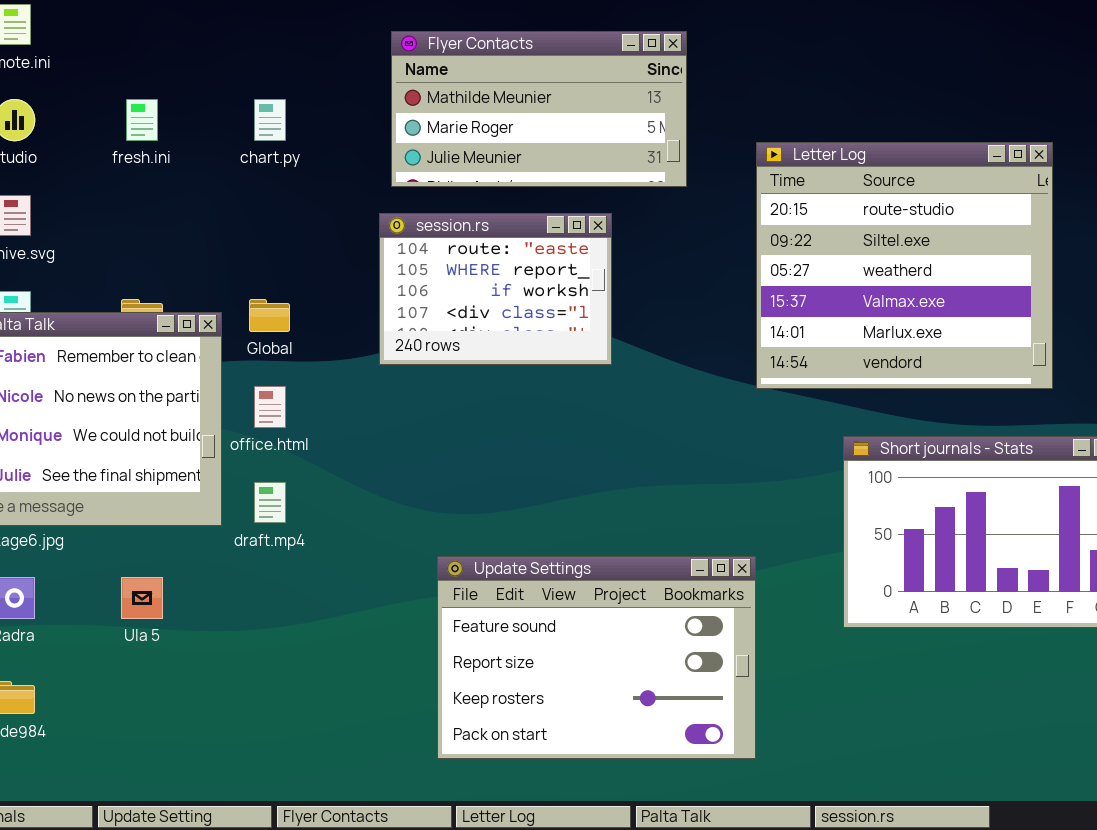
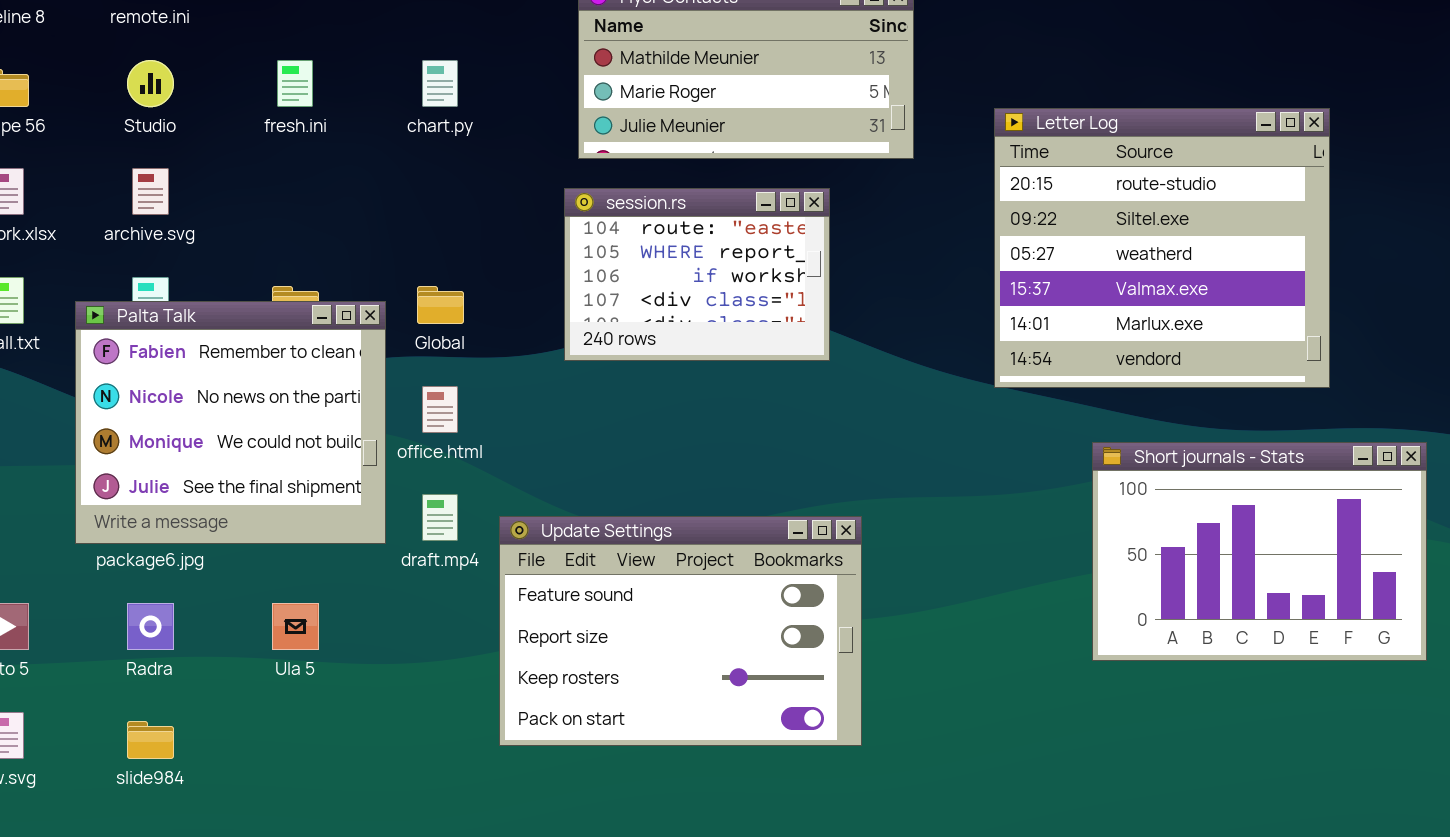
Update Settings: [437,556,756,759] -> [499,516,862,746], moved

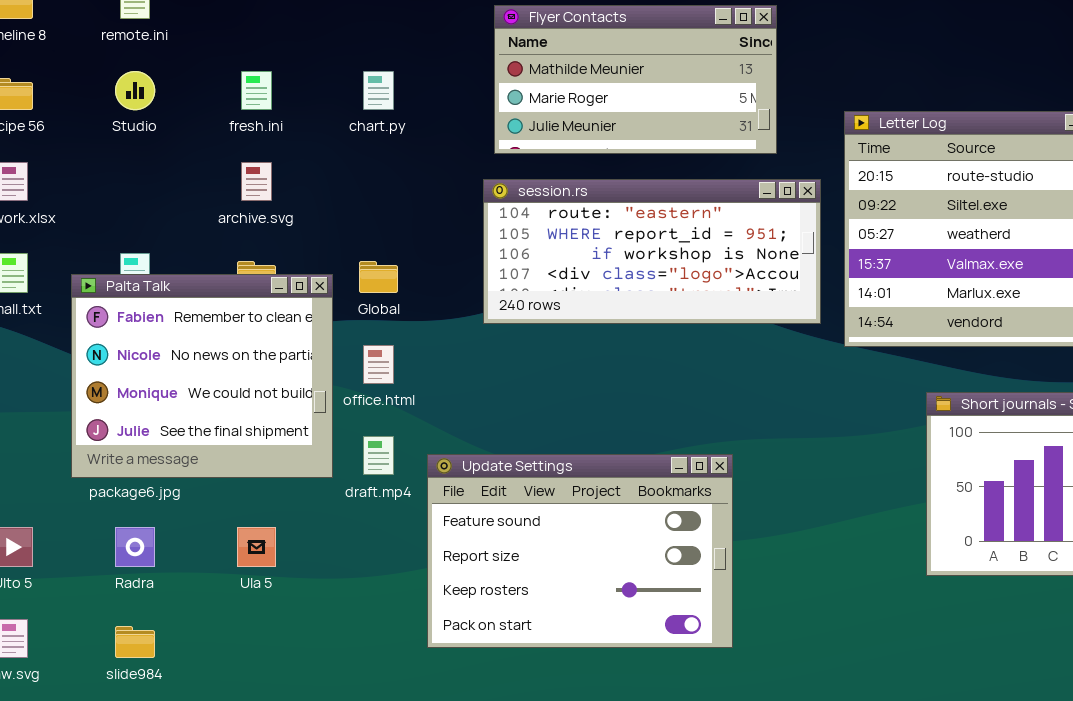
archive.svg: [132,168,169,215] -> [241,162,272,201], moved
session.rs: [564,188,830,361] -> [483,179,821,324], resized

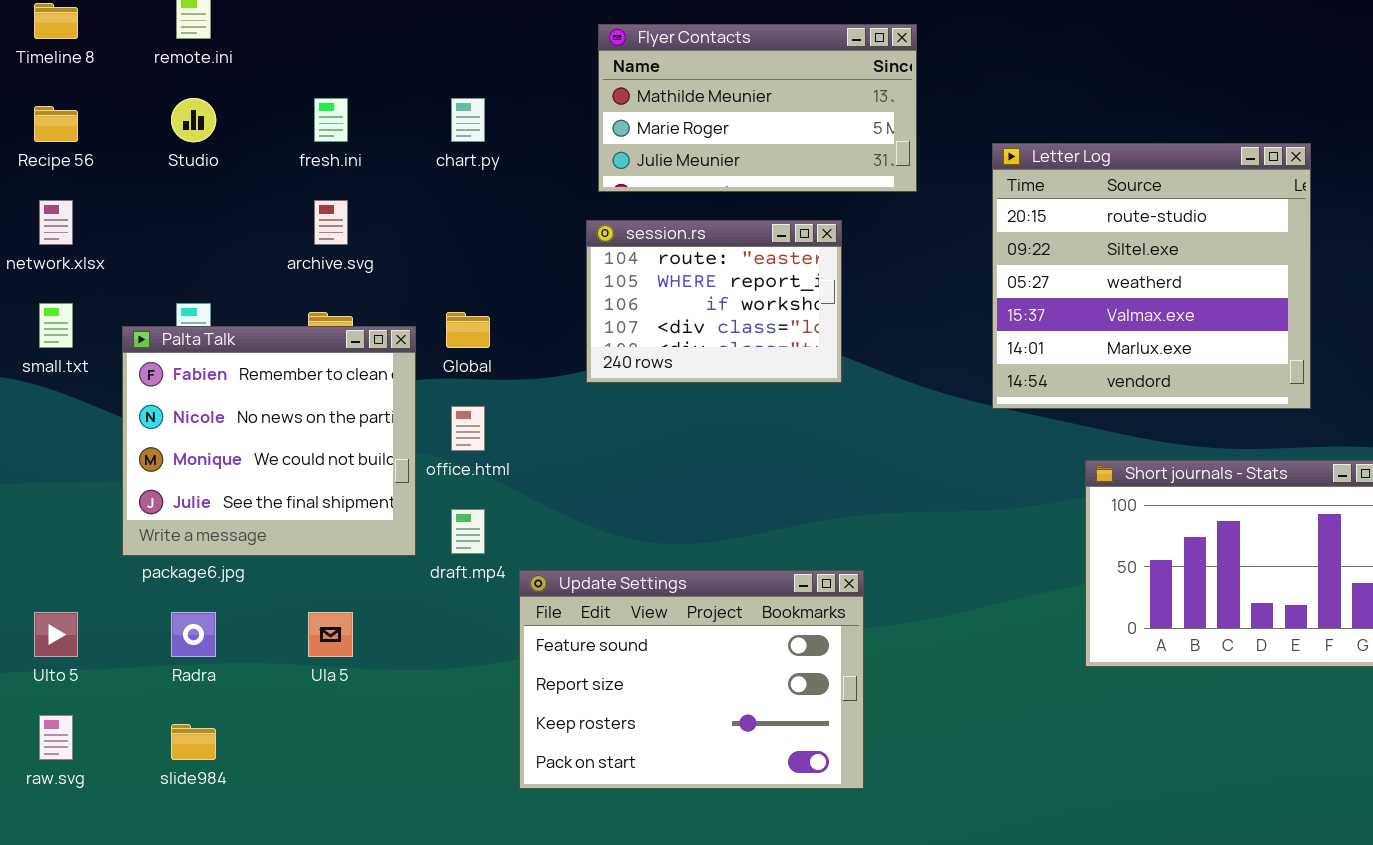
session.rs: [483,179,821,324] -> [586,220,842,383], resized
Update Settings: [427,454,733,648] -> [519,570,864,789], moved

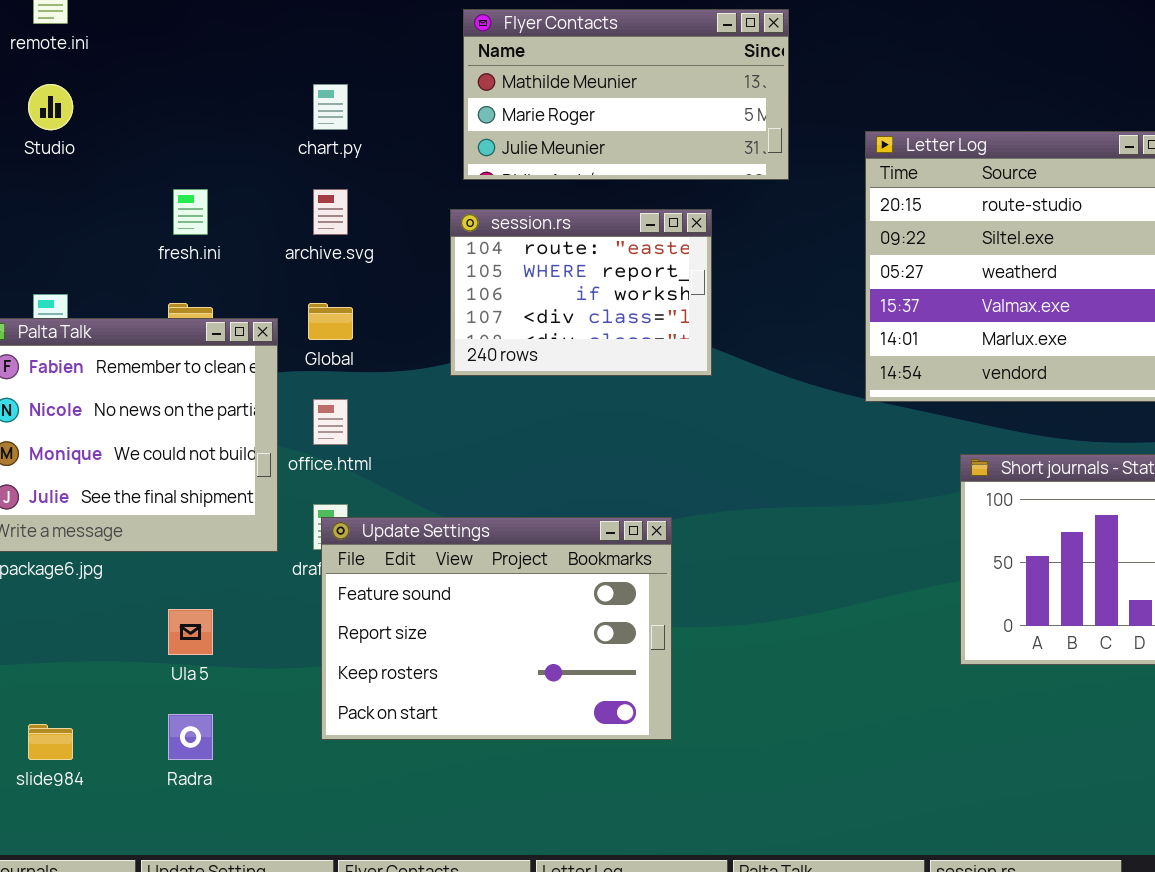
fresh.ini: [314,98,348,142] -> [173,189,208,235], moved
archive.svg: [314,200,348,245] -> [313,189,348,235], moved
Update Settings: [519,570,864,789] -> [321,517,672,740], moved
Radra: [171,612,216,657] -> [168,714,213,760], moved

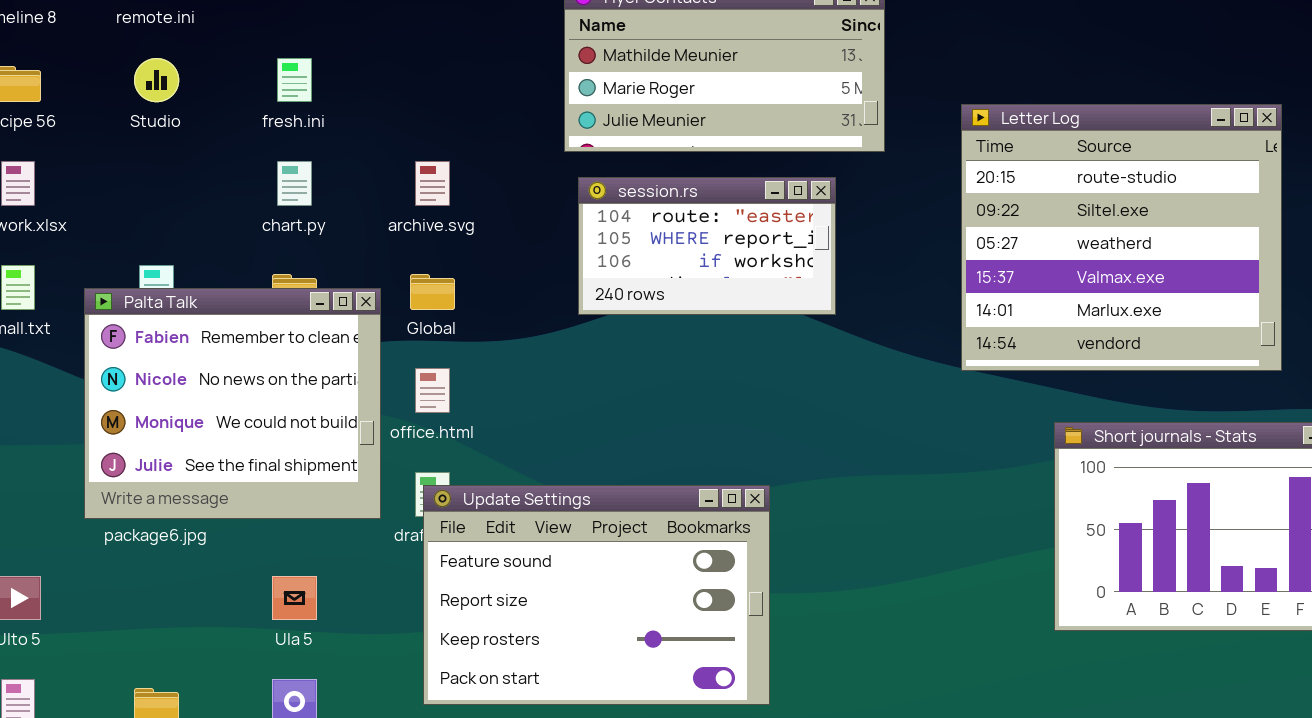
chart.py: [313,84,348,130] -> [277,161,312,206], moved
fresh.ini: [173,189,208,235] -> [277,58,312,102], moved
session.rs: [450,209,712,376] -> [578,177,836,315], moved, resized

